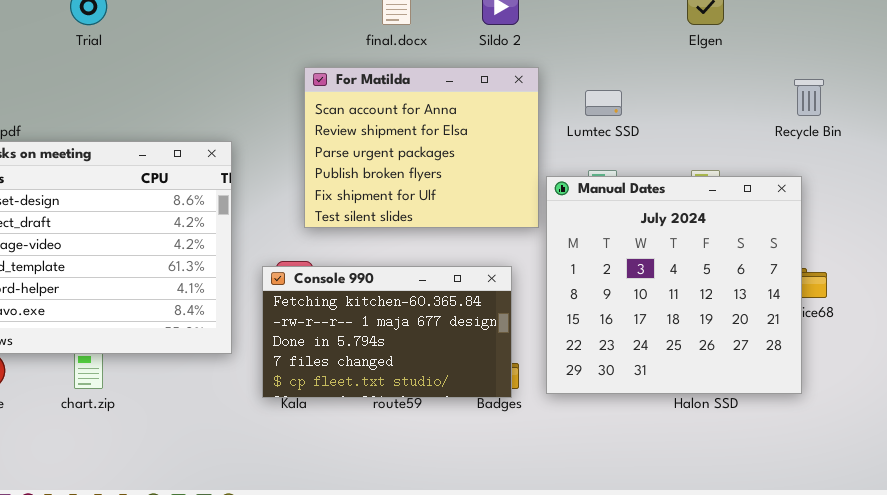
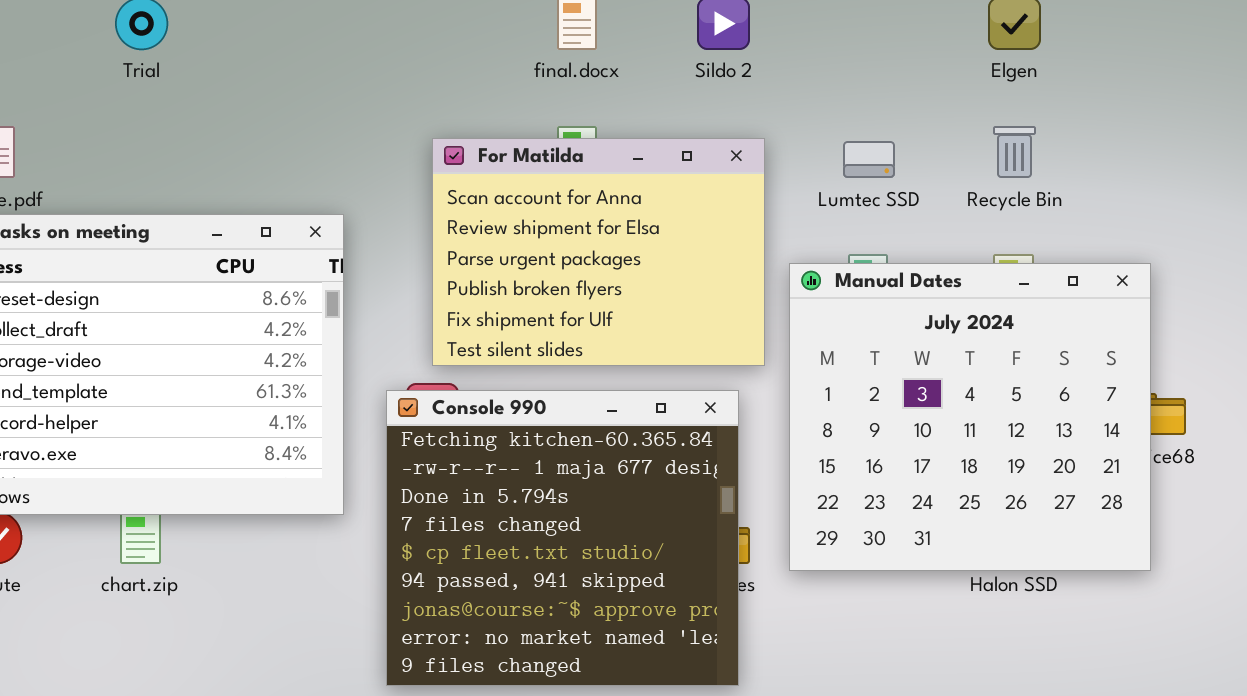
For Matilda: [304,67,539,228] -> [432,138,765,366], moved
Recycle Bin: [794,79,824,116] -> [993,126,1036,178], moved
Console 990: [262,266,512,398] -> [386,390,739,686], resized

